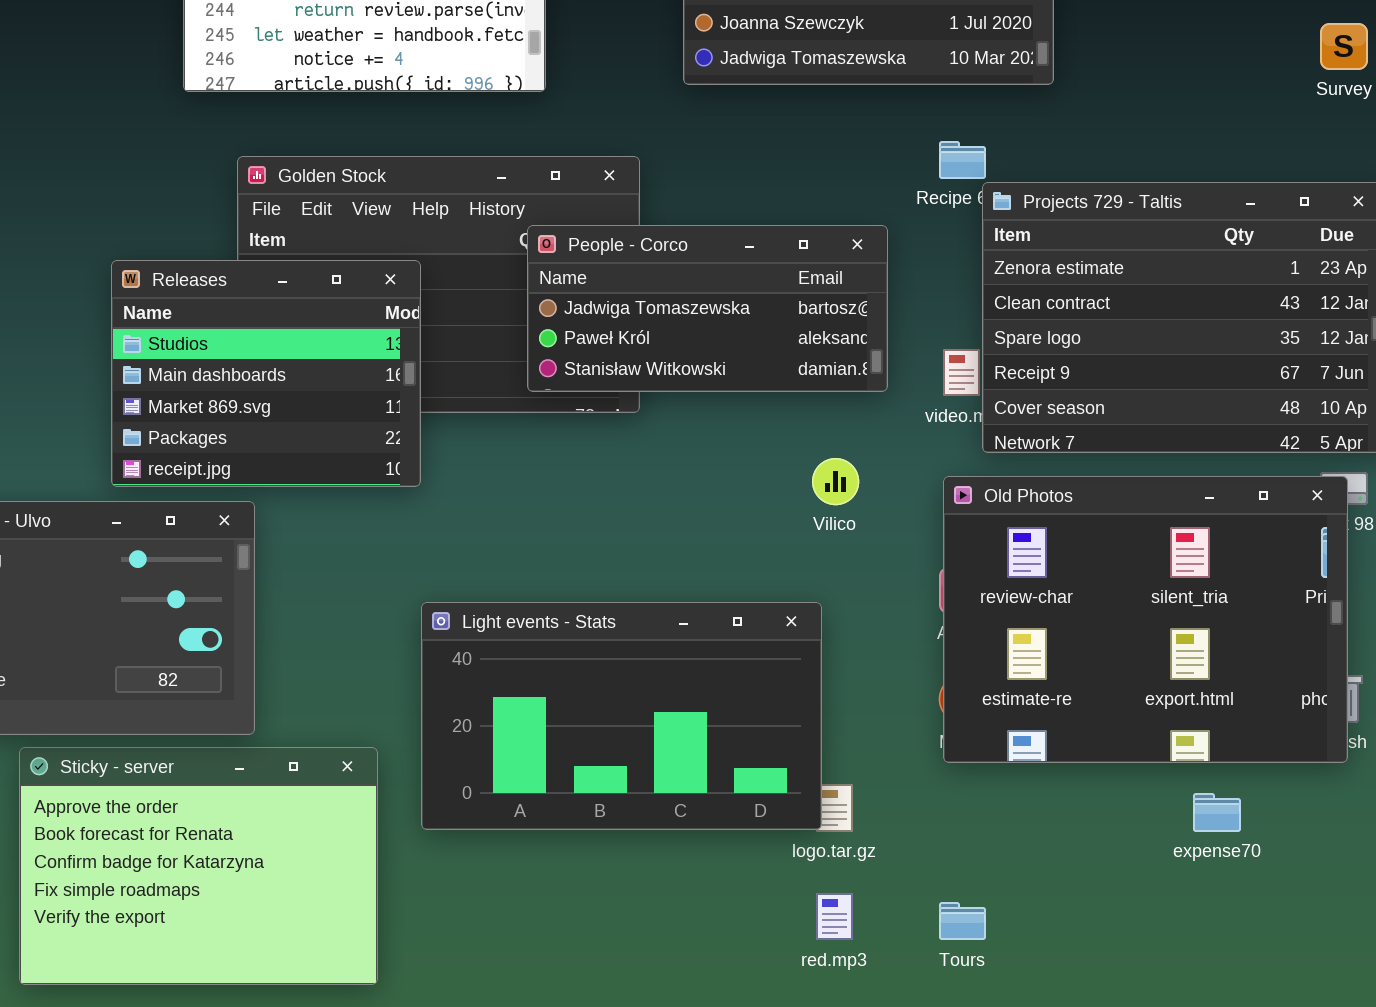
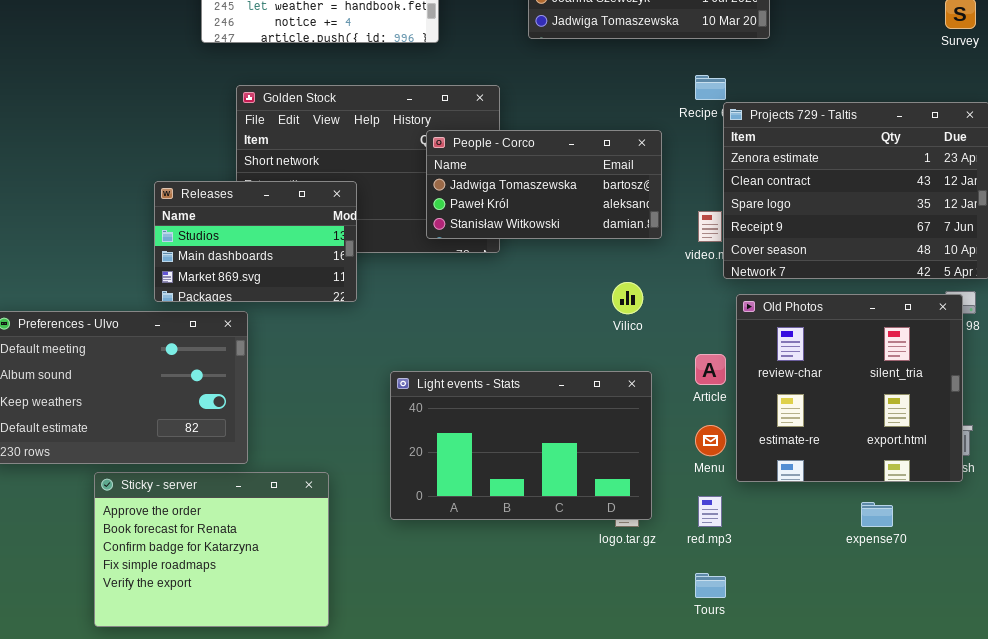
Releases: [111,260,421,487] -> [154,181,357,302], resized
Old Photos: [943,476,1348,763] -> [736,294,963,482], resized
Light events - Stats: [421,602,822,830] -> [390,371,652,520], moved
red.mp3: [816,893,853,940] -> [698,496,722,527], moved

